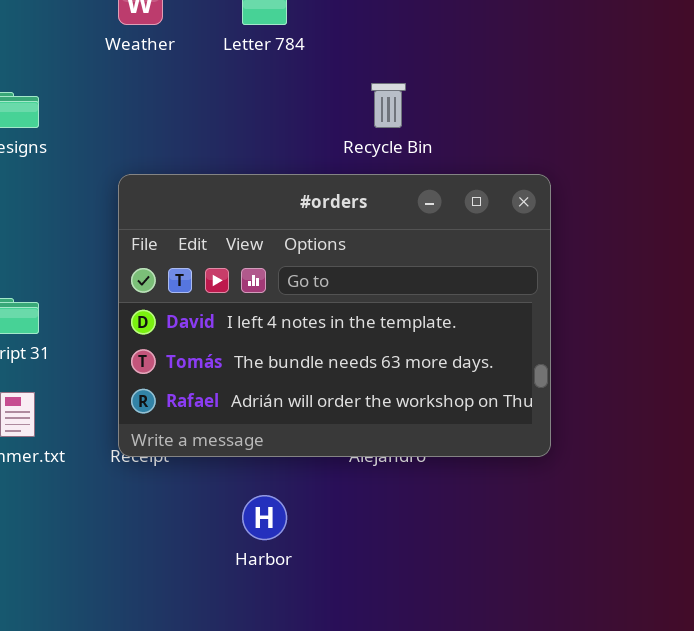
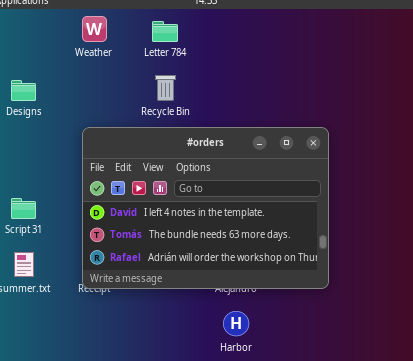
Recycle Bin: [371,83,406,128] -> [155,75,176,101], moved
Harbor: [242,495,287,540] -> [223,311,249,336], moved

